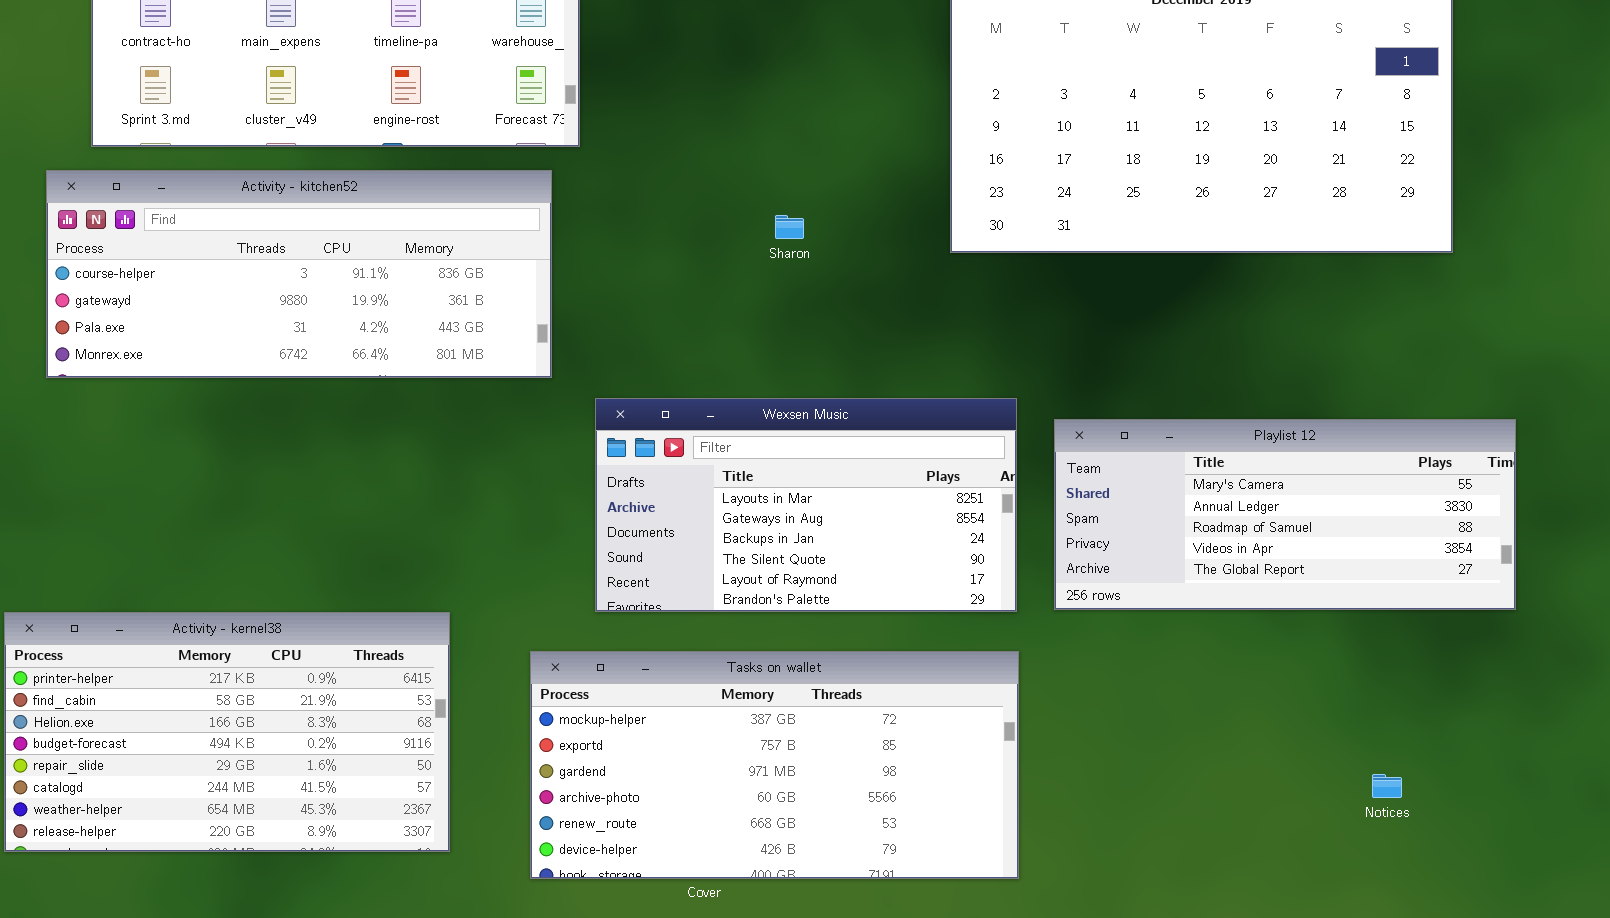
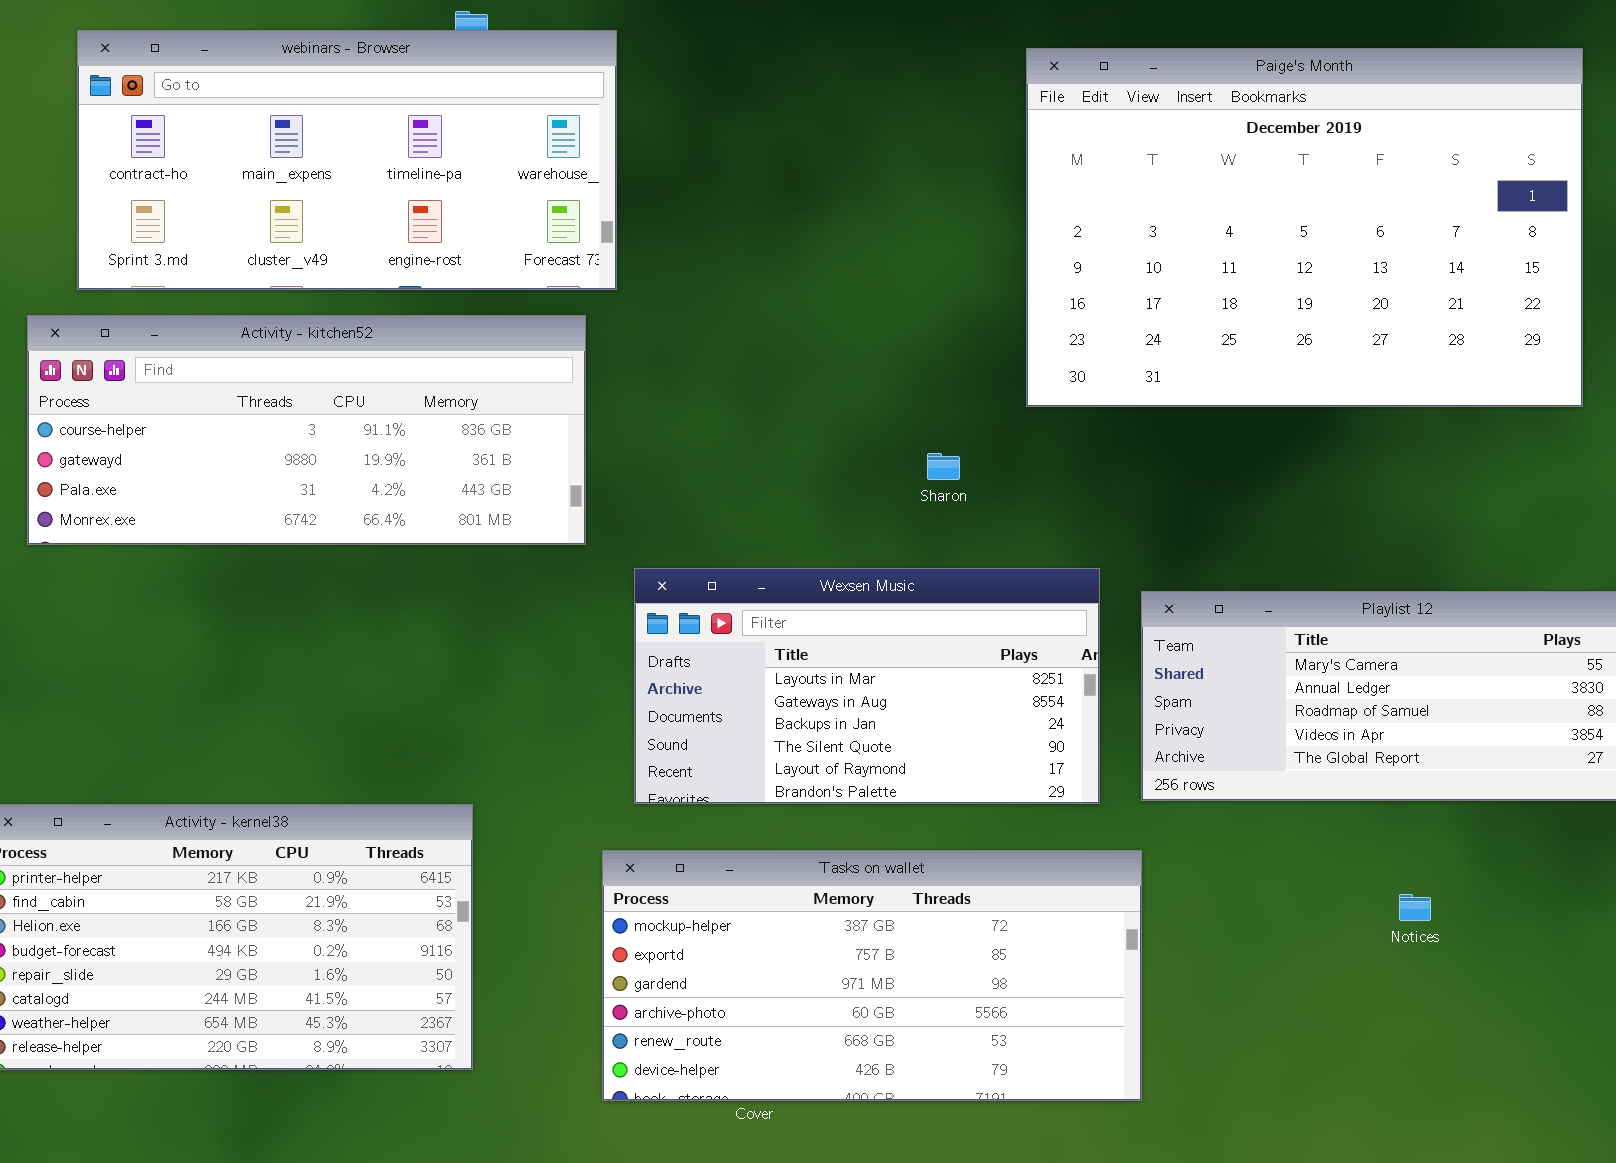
Sharon: [775,215,804,239] -> [927,453,960,480], moved
Tasks on wallet: [530,651,1019,879] -> [602,850,1142,1101], moved
Notices: [1372,774,1402,798] -> [1399,894,1431,921], moved

